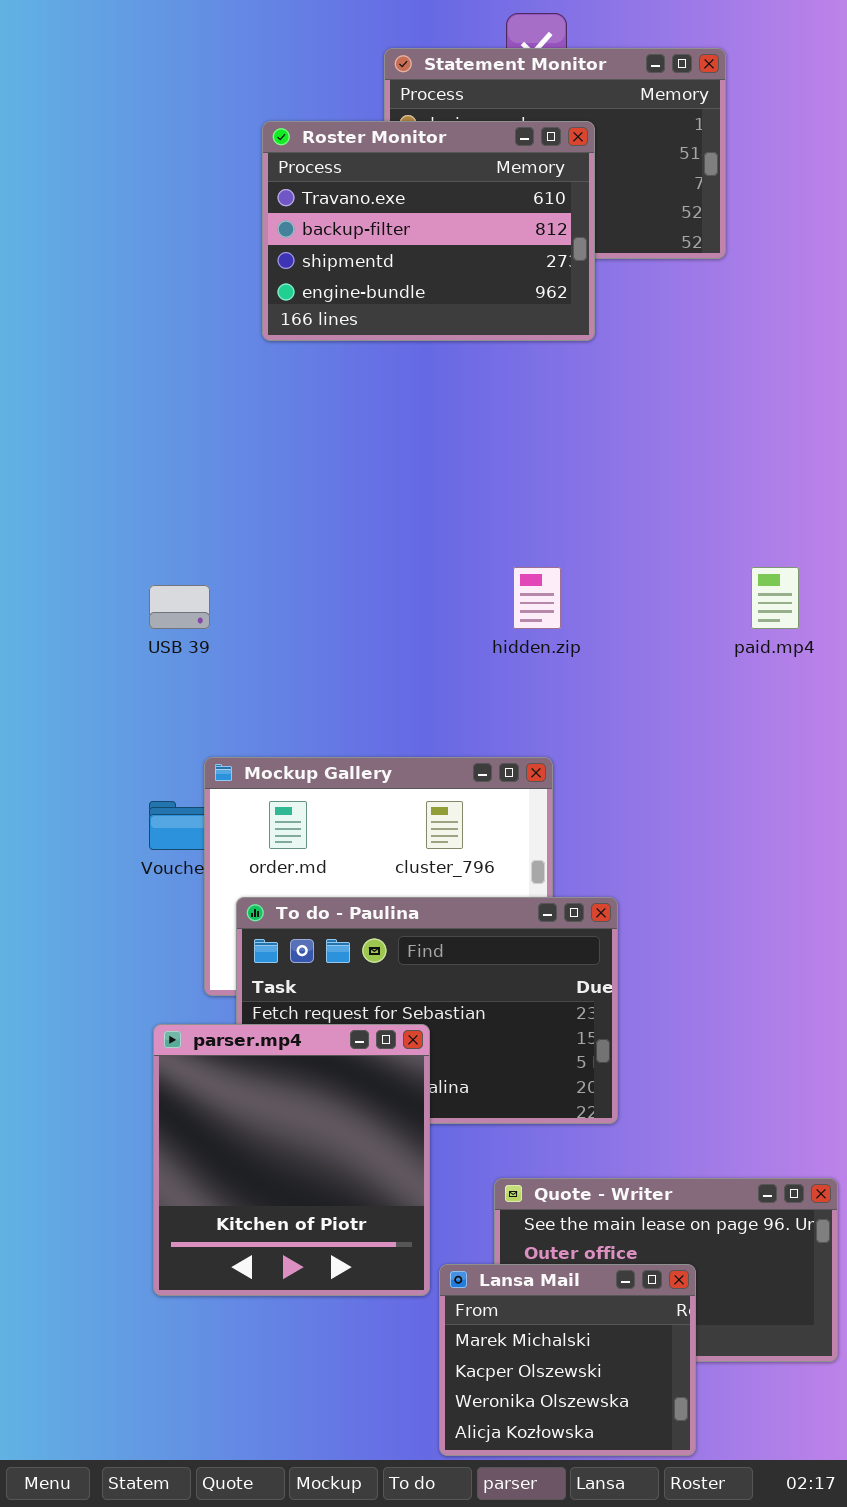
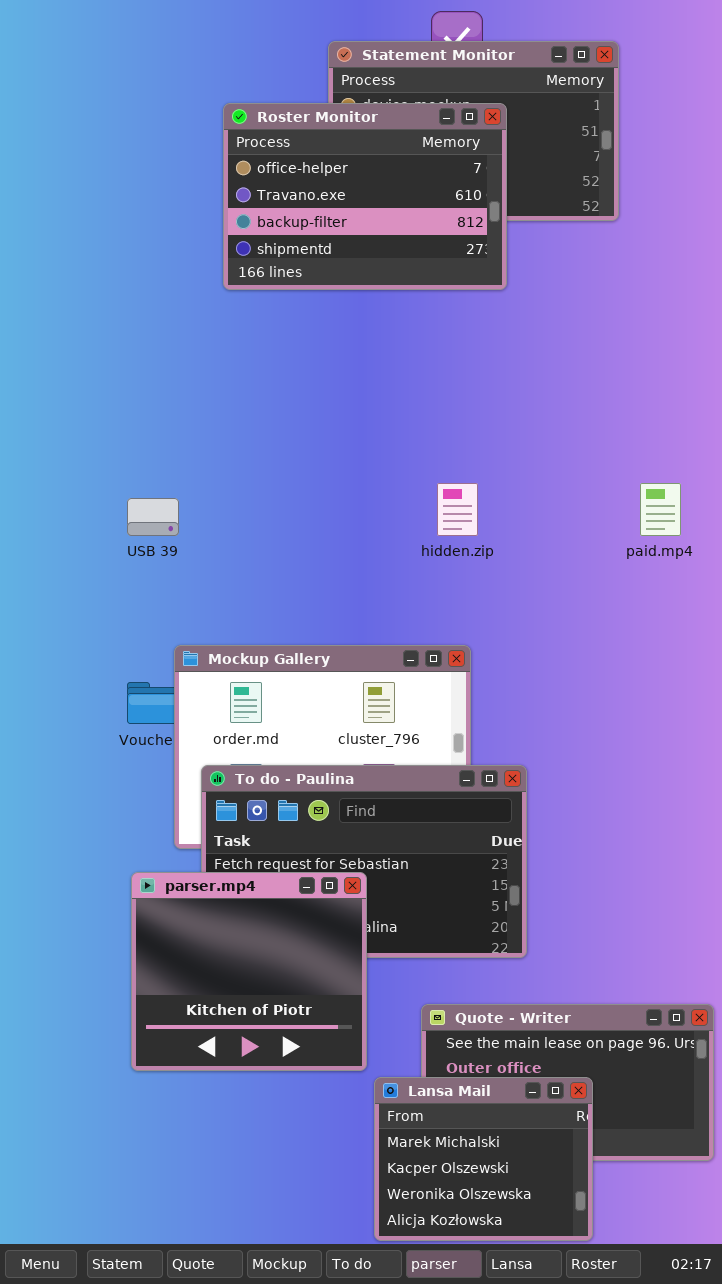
Roster Monitor: [262,121,595,341] -> [223,103,507,290], scrolled up 1 row
parser.mp4: [153,1024,430,1296] -> [131,872,367,1071], resized

